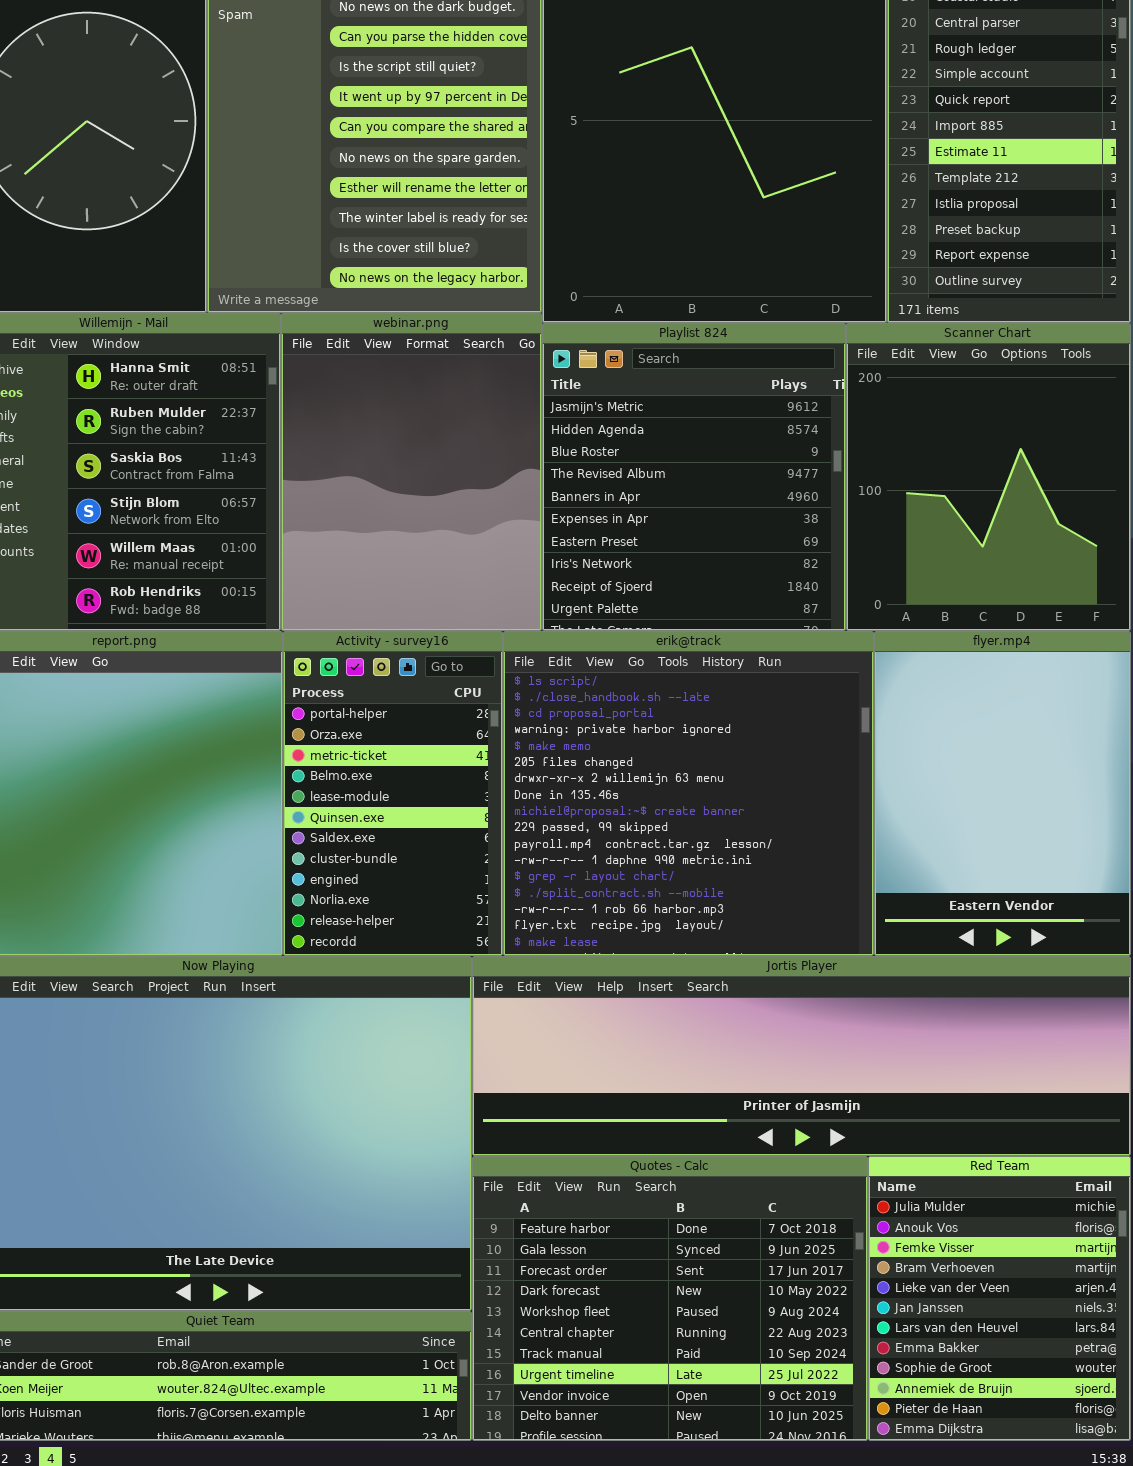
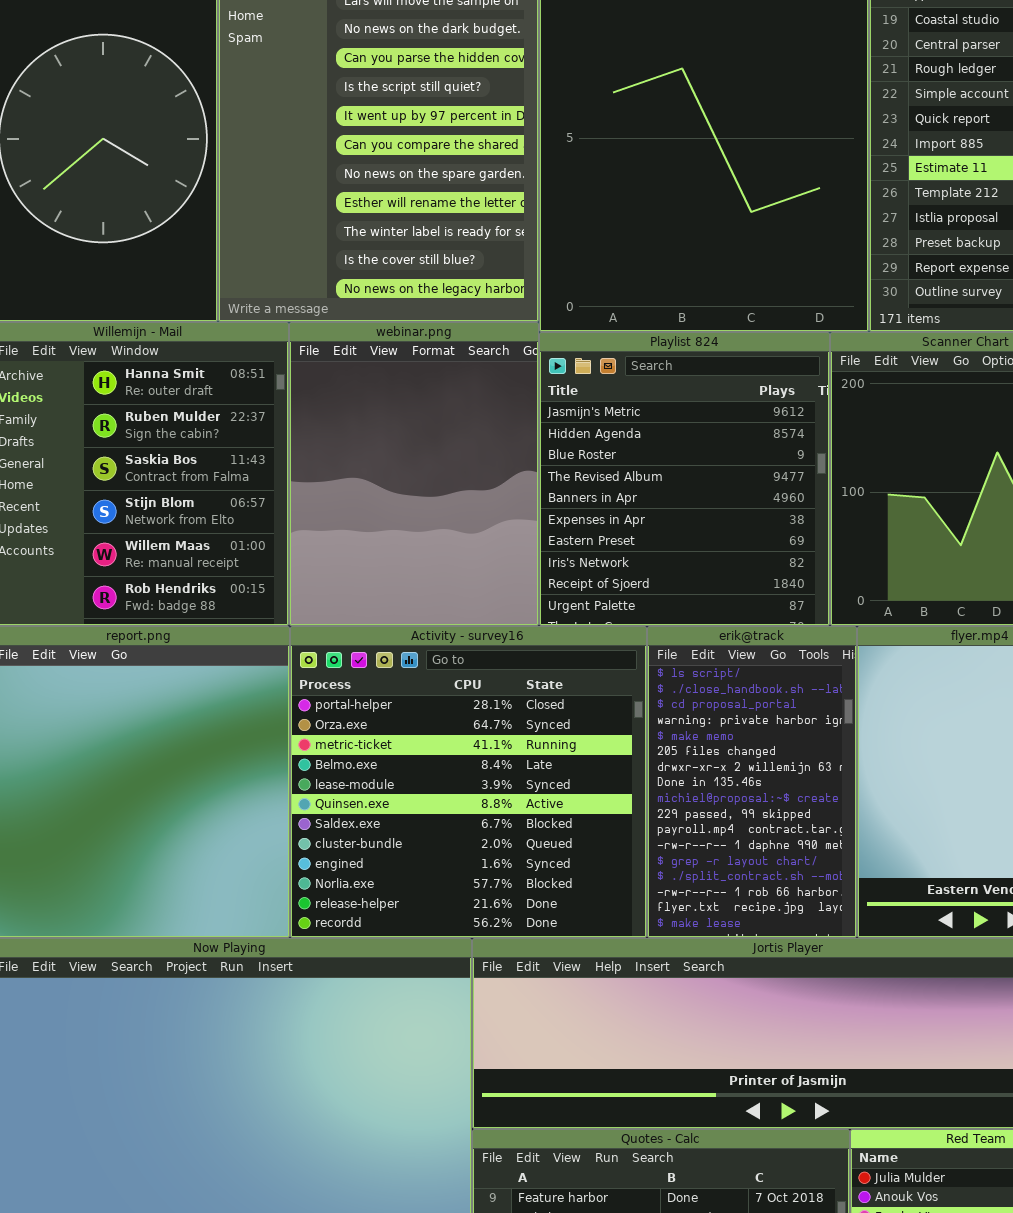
Activity - survey16: [283,631,503,956] -> [290,626,647,938], resized
erik@track: [503,631,874,956] -> [647,626,857,938], resized

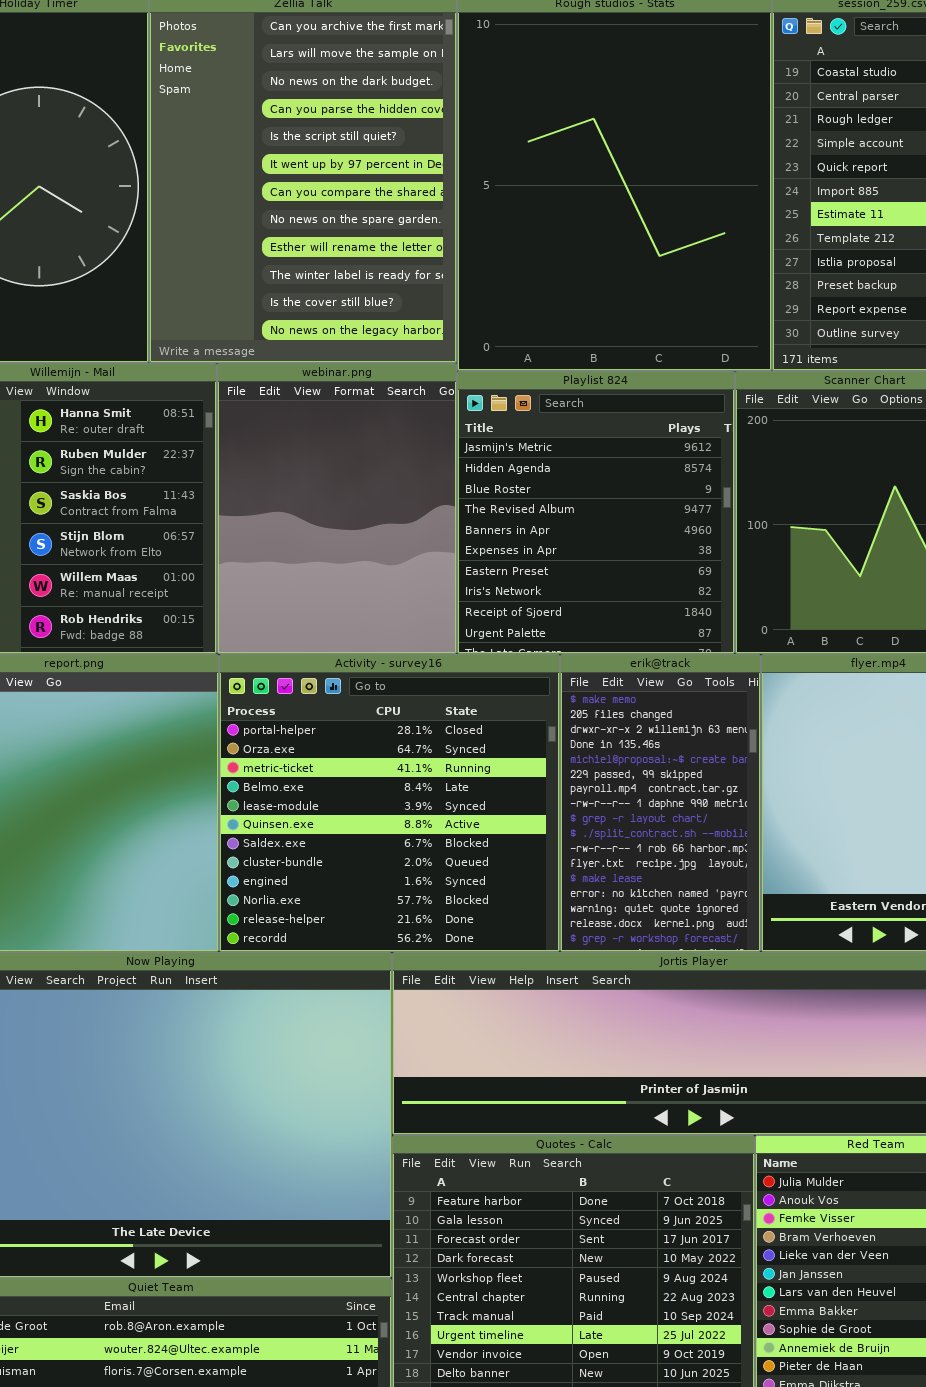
erik@track: [647,626,857,938] -> [560,654,761,952], scrolled down 4 rows

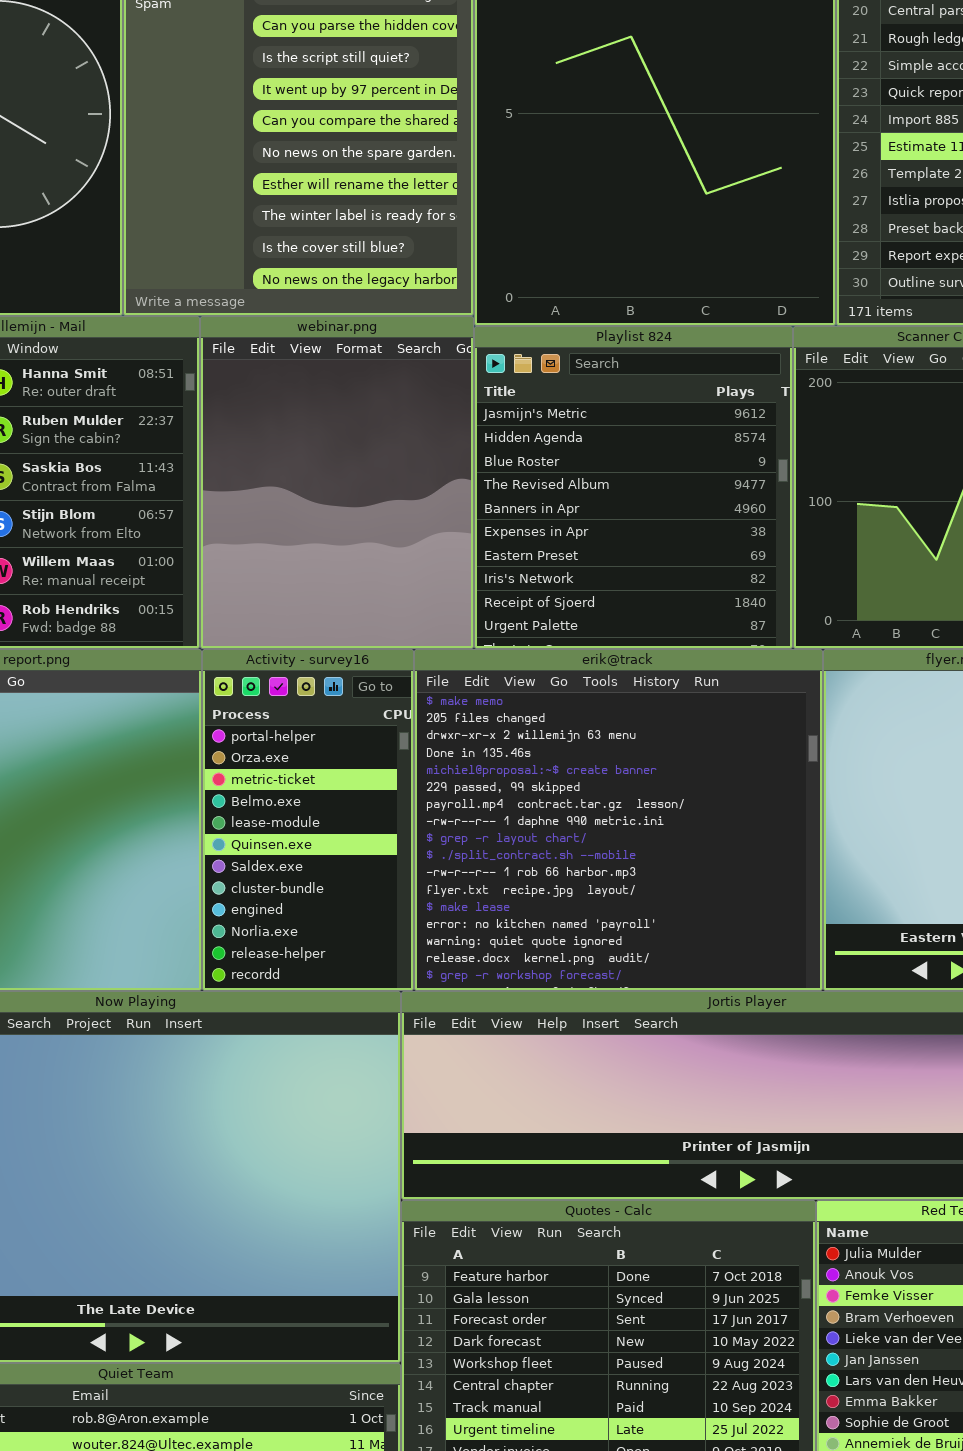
Activity - survey16: [219,654,560,952] -> [202,649,414,991], resized
erik@track: [560,654,761,952] -> [414,649,823,991], resized

